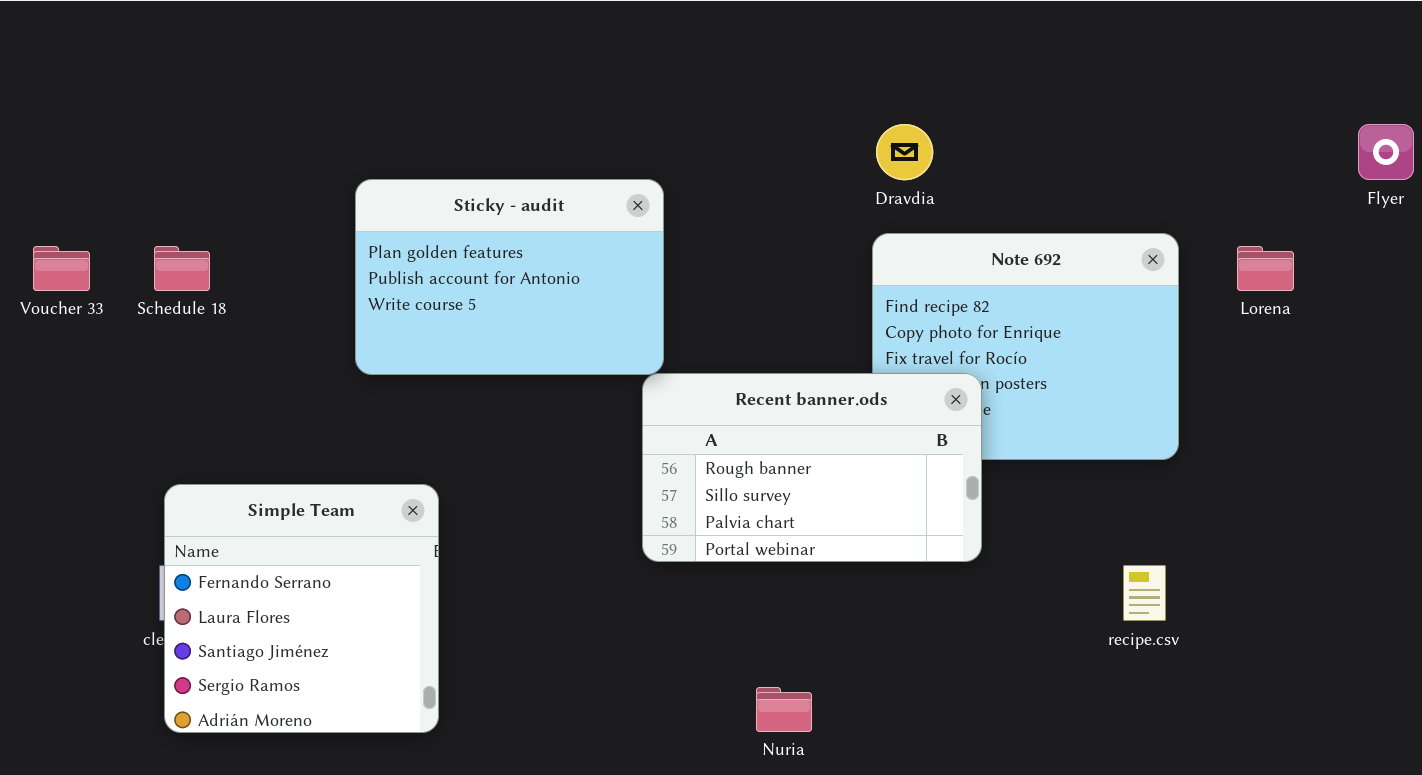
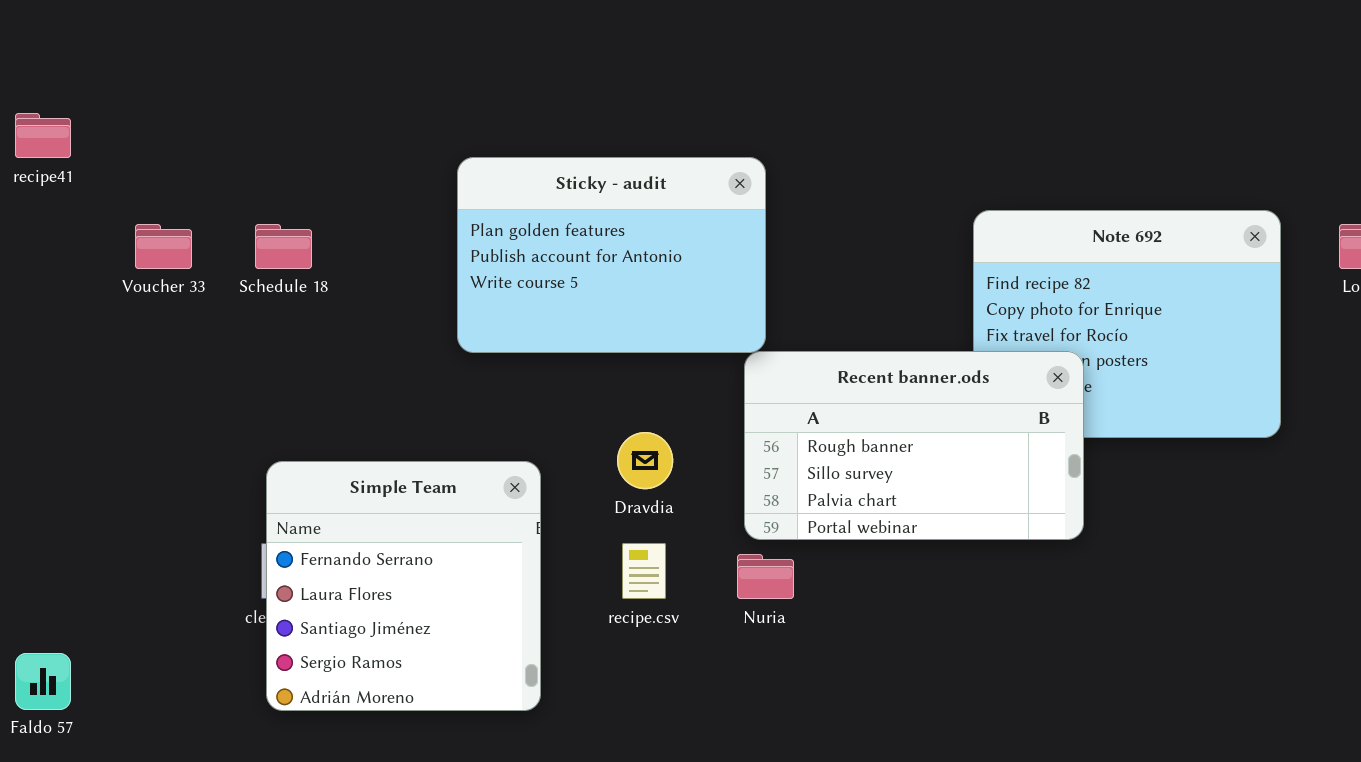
Dravdia: [876,124,933,180] -> [617,432,673,489], moved
recipe.csv: [1123,565,1166,621] -> [622,543,666,599], moved
Nuria: [756,687,812,732] -> [737,554,794,599], moved

